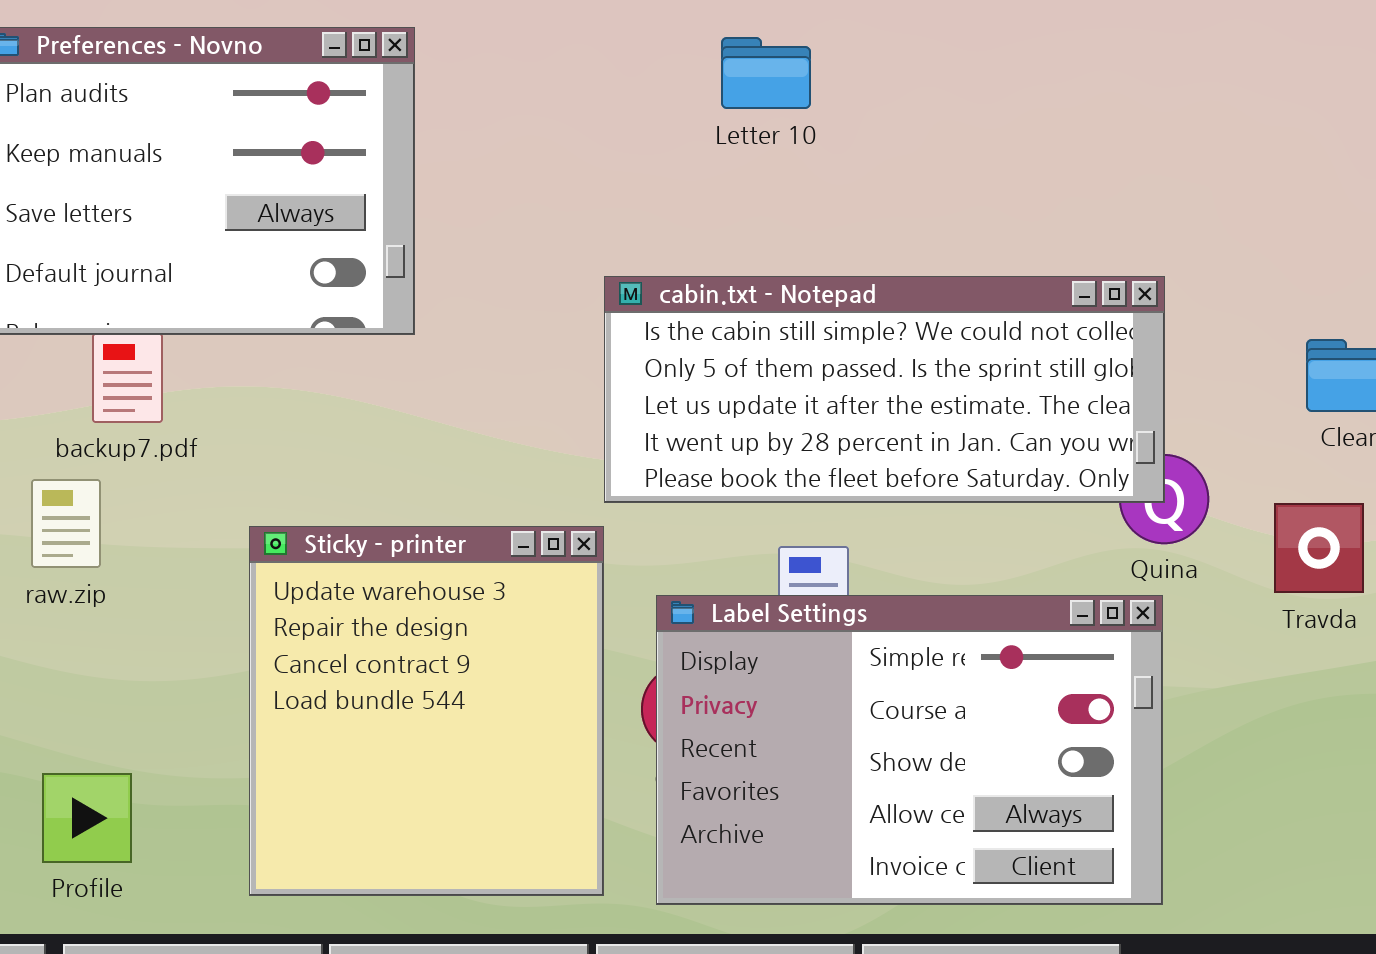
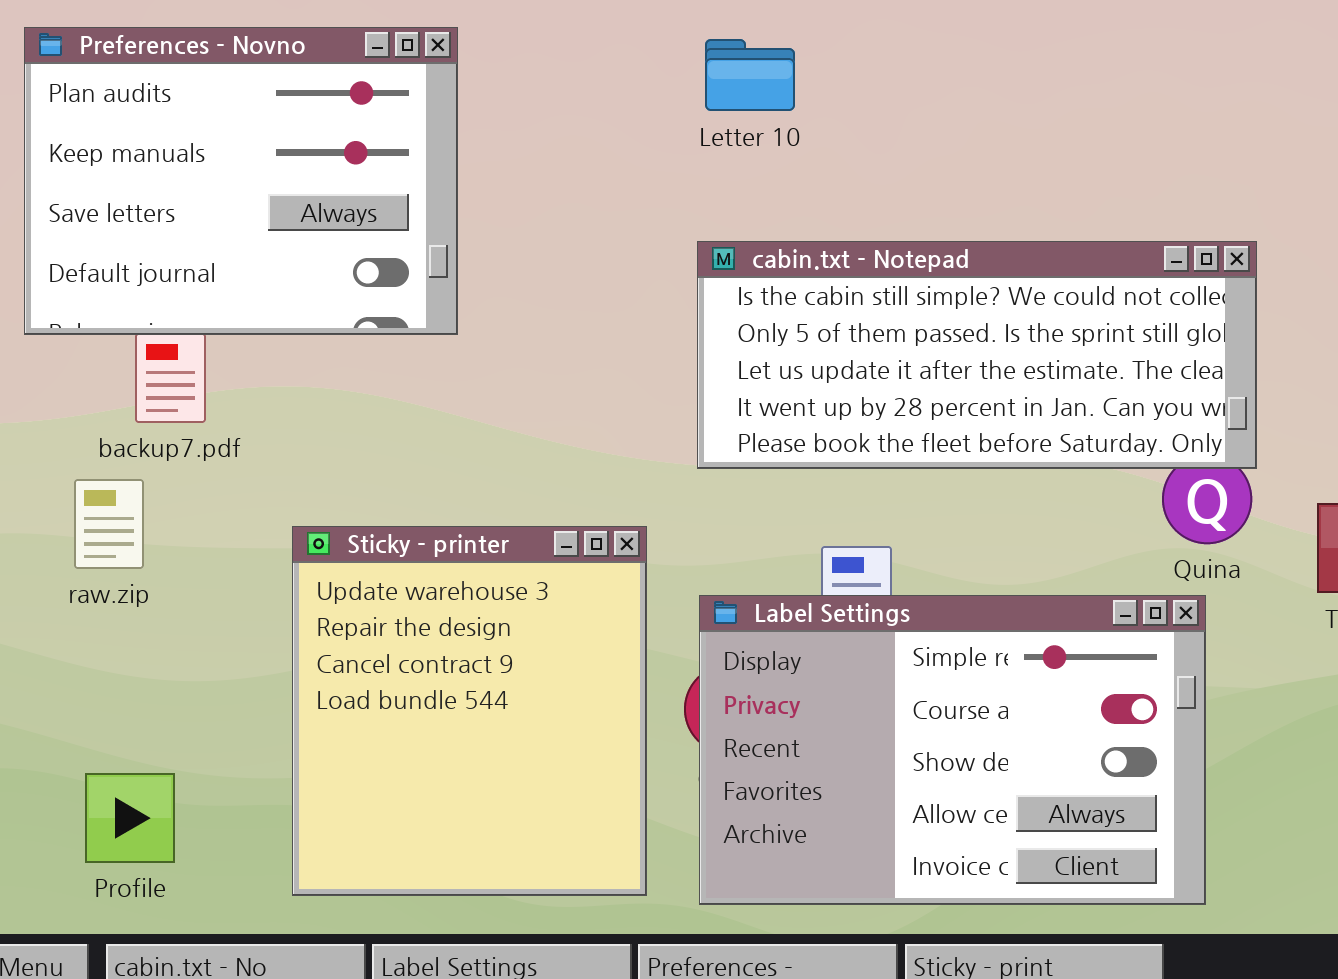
Letter 10: [721,37,811,109] -> [705,39,795,111], moved
cabin.txt - Notepad: [604,276,1165,503] -> [697,241,1257,469], moved

